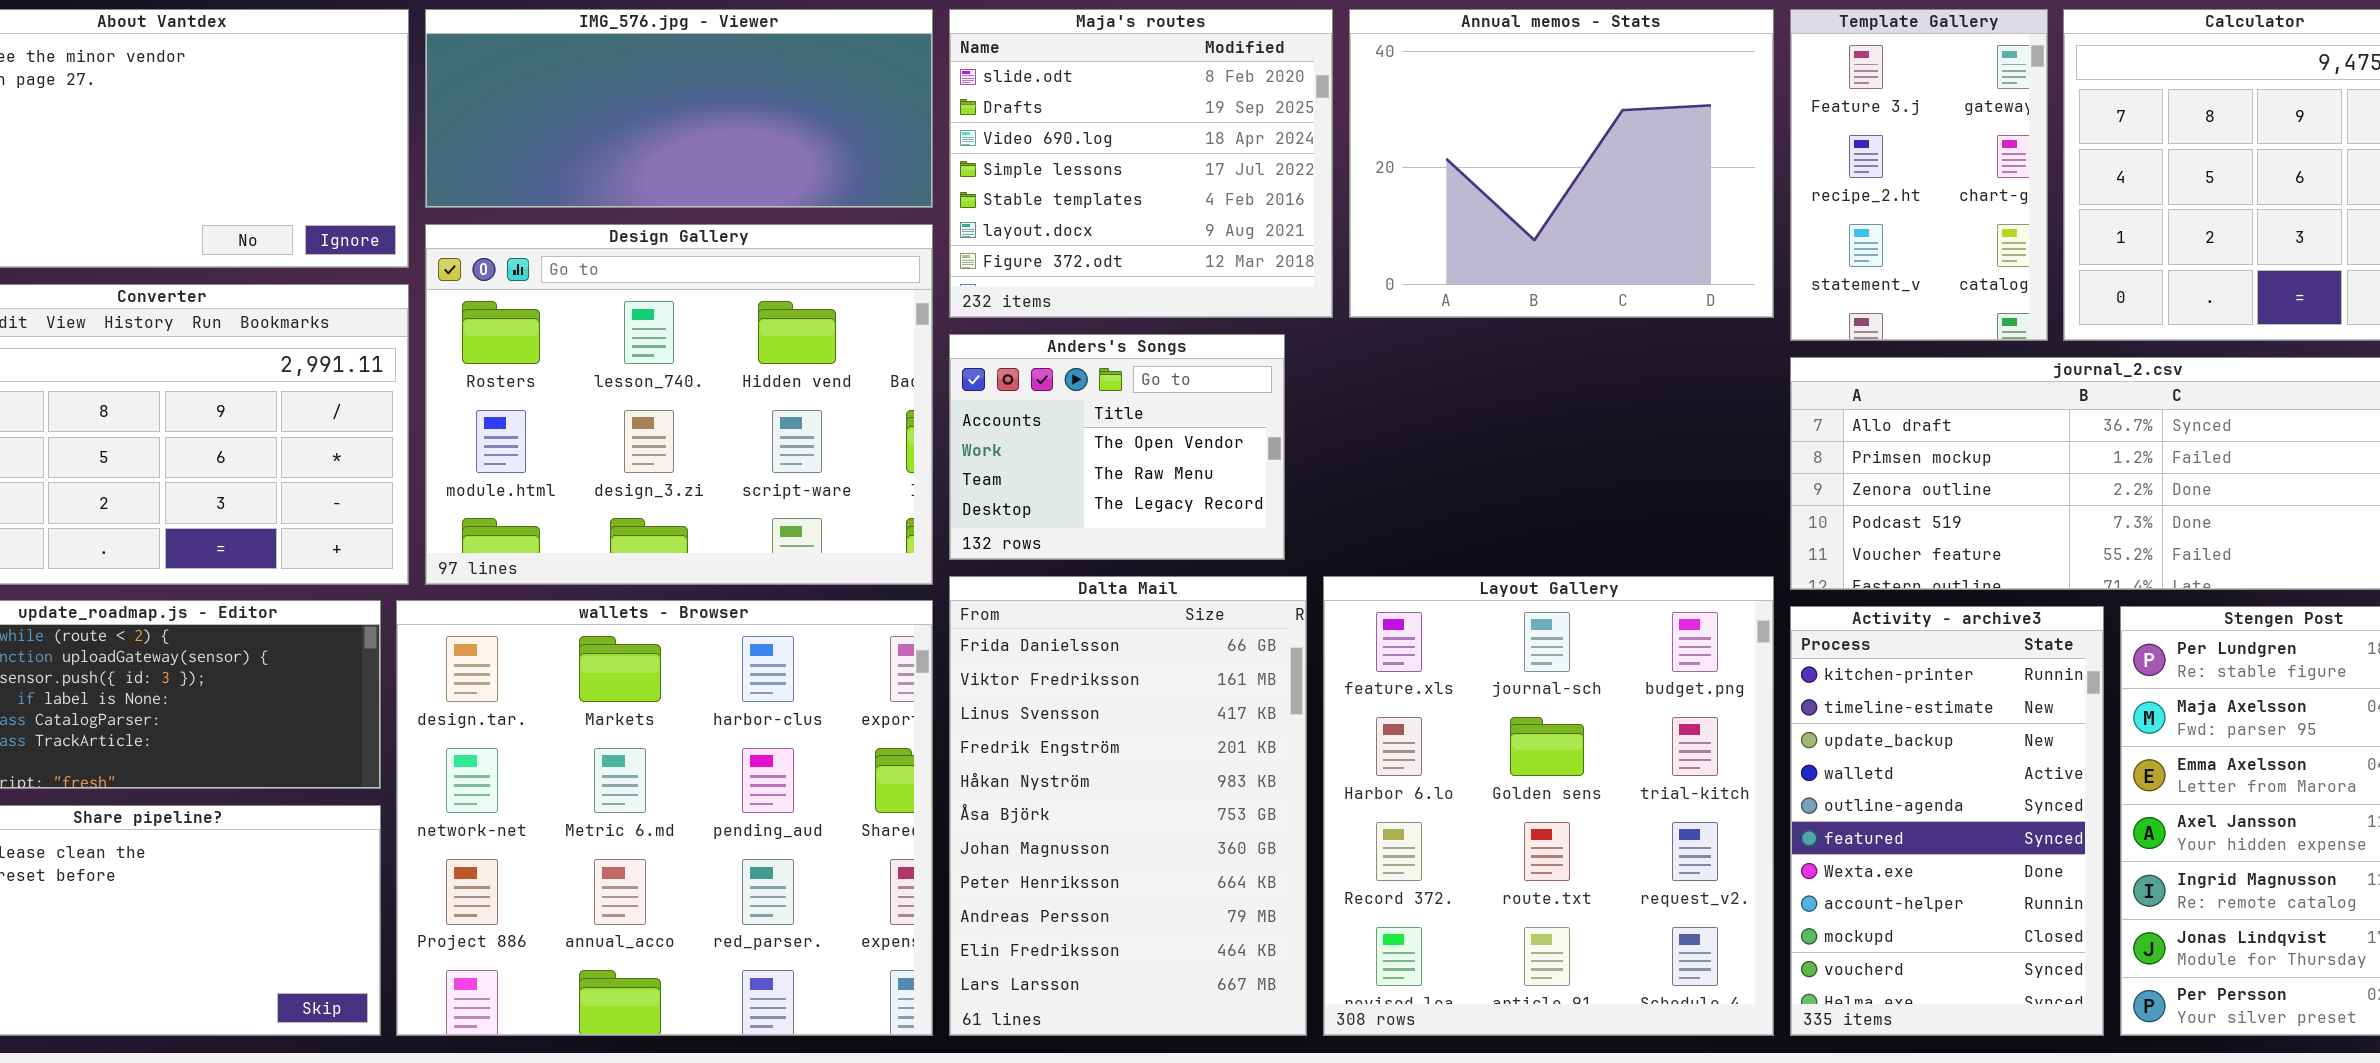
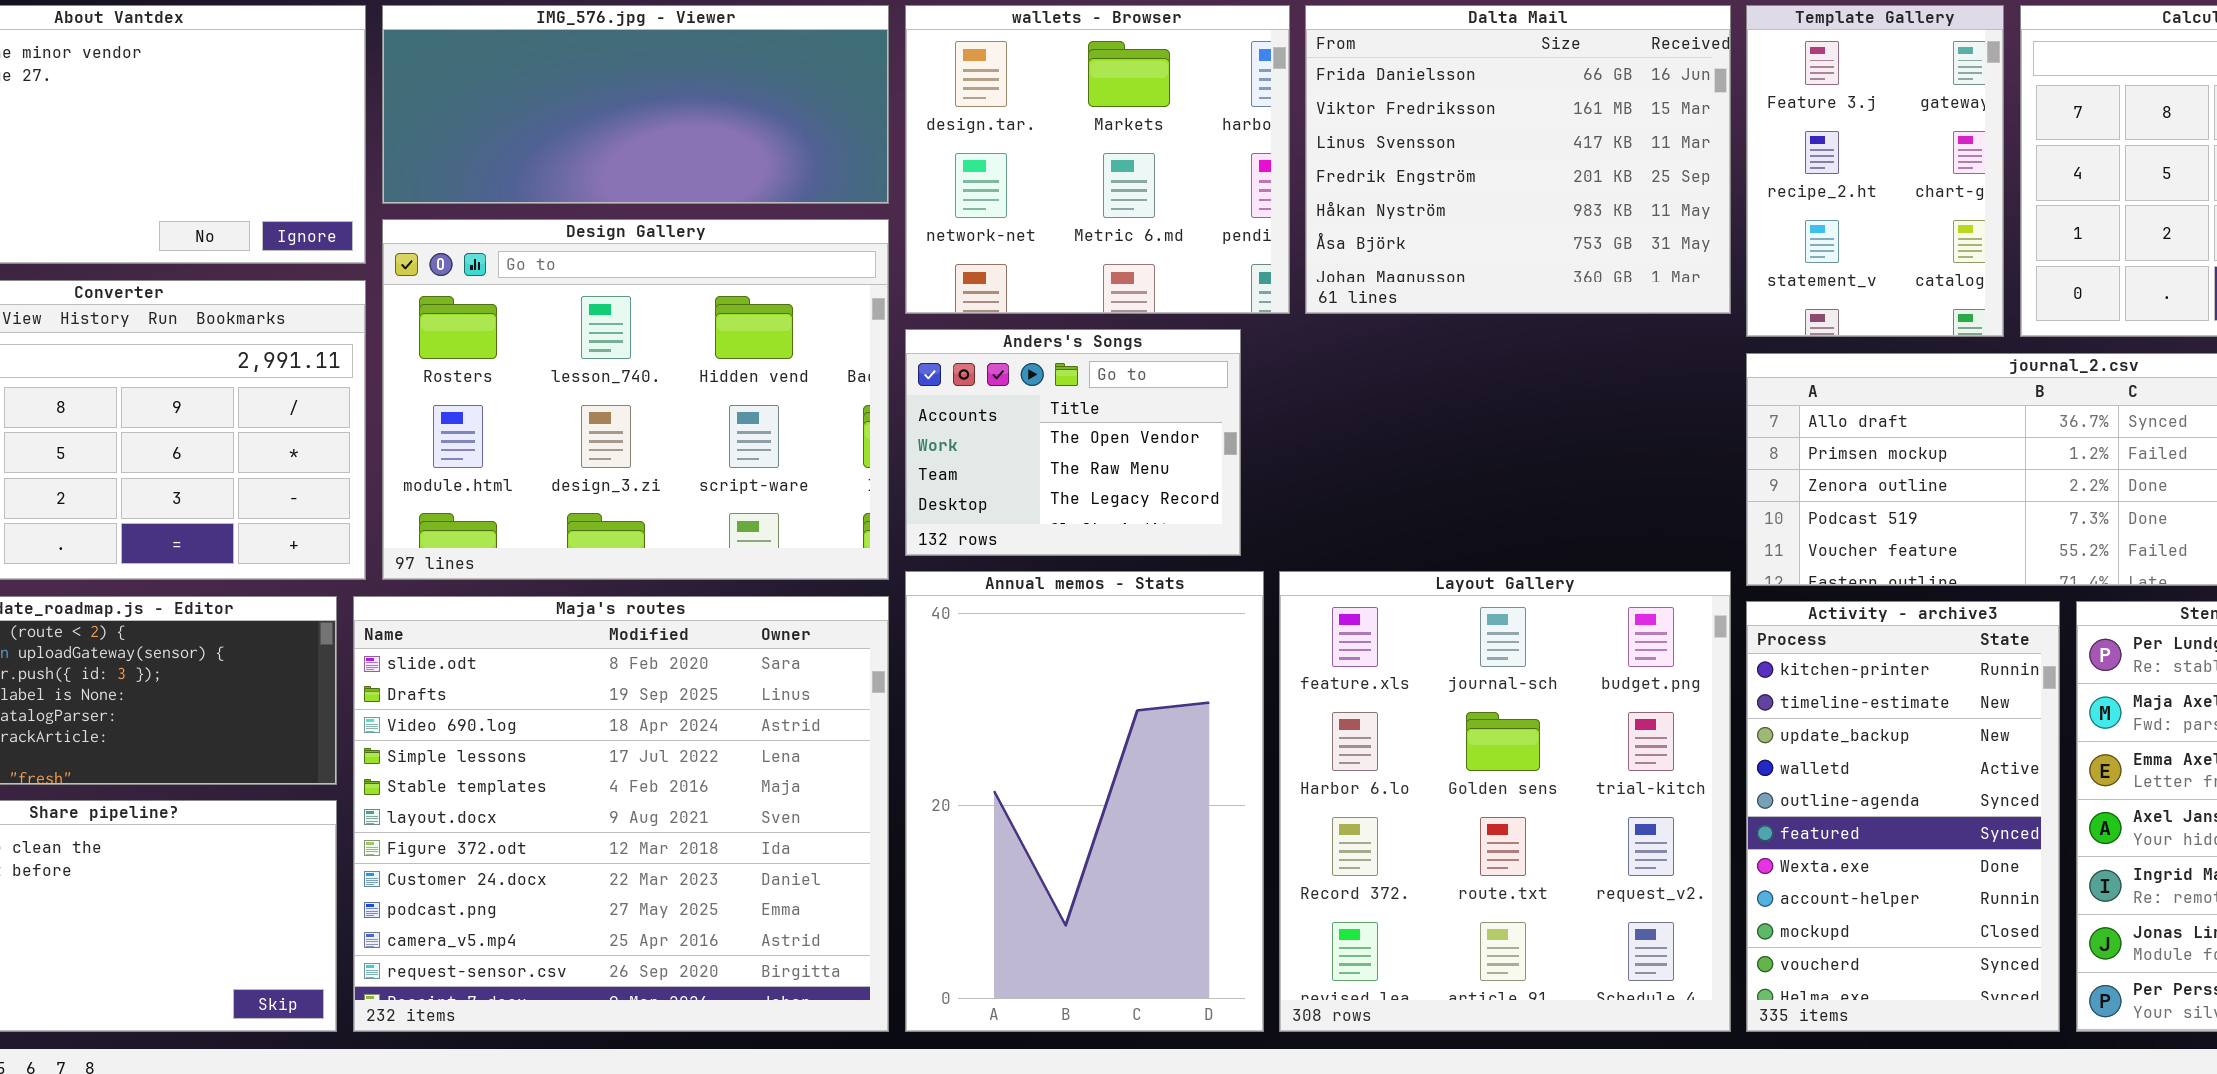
Maja's routes: [949,9,1333,318] -> [353,596,889,1032], moved, resized
Annual memos - Stats: [1349,9,1774,318] -> [905,571,1264,1032], moved, resized
Dalta Mail: [949,576,1307,1036] -> [1305,5,1731,314], moved, resized
wallets - Browser: [396,600,933,1036] -> [905,5,1290,314], moved, resized

